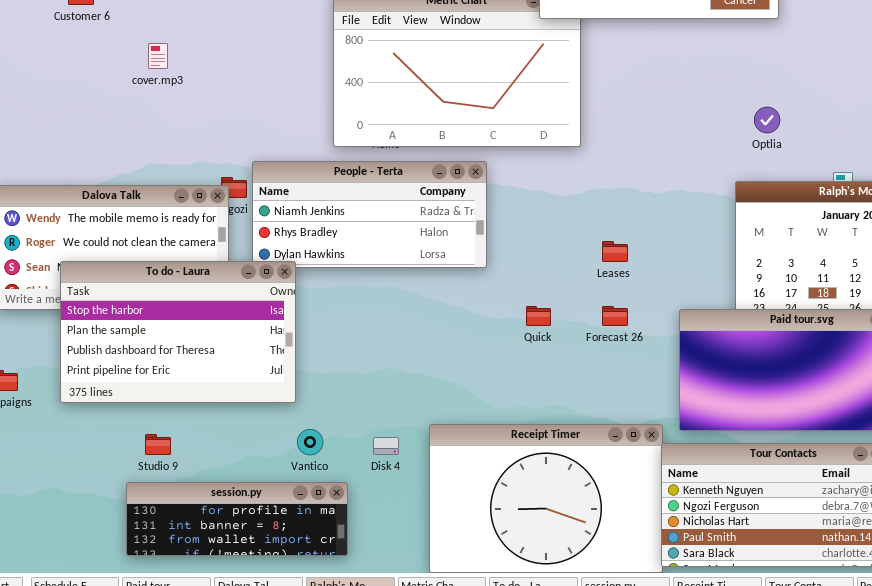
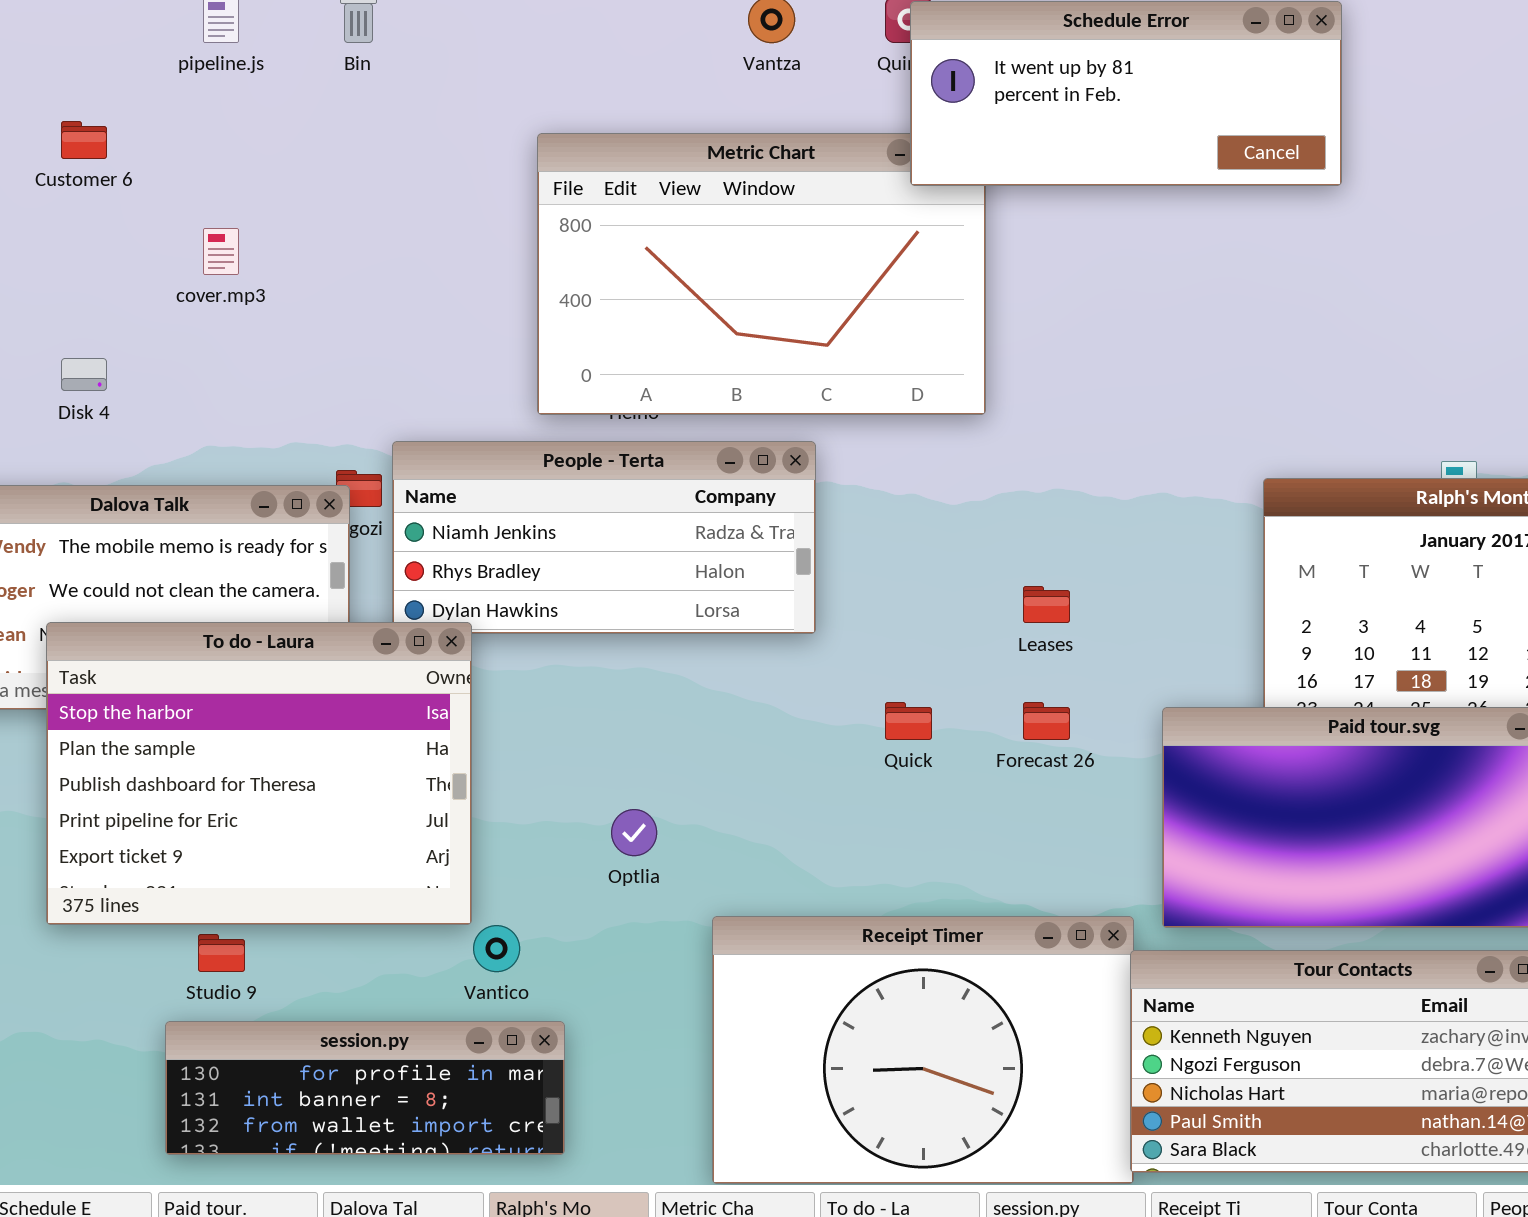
Optlia: [754,107,780,133] -> [611,809,657,856], moved
To do - Laura: [60,261,296,403] -> [46,622,472,925], resized
Disk 4: [373,437,399,455] -> [61,358,107,391], moved

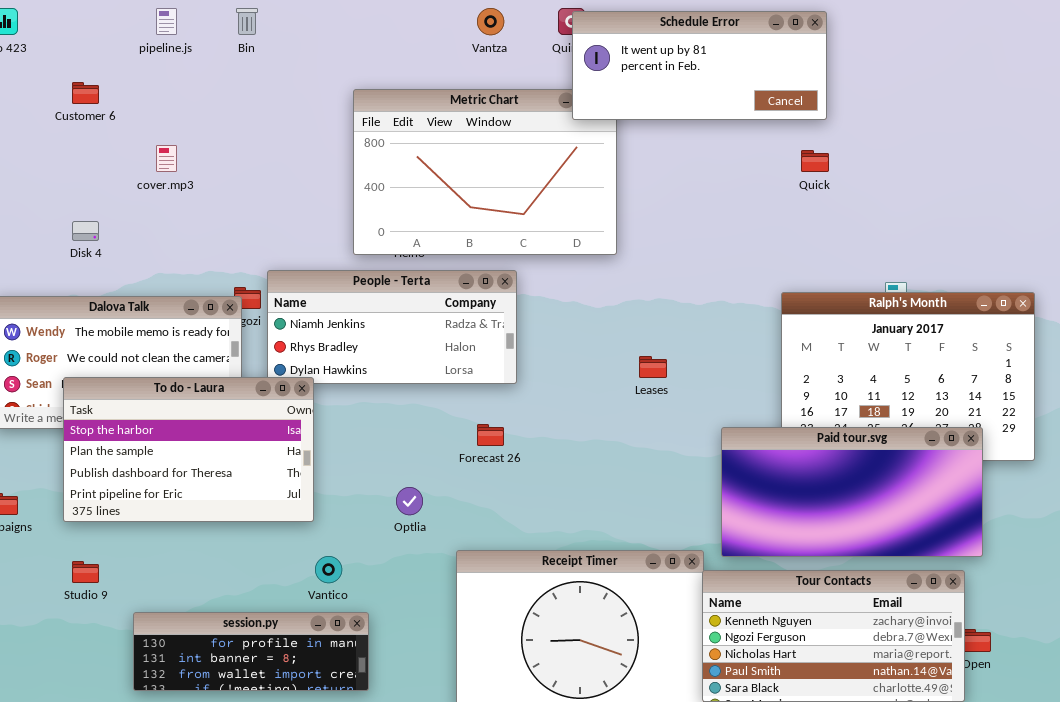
To do - Laura: [46,622,472,925] -> [63,377,314,522], resized
Quick: [885,702,932,740] -> [801,150,829,172], moved
Forecast 26: [1023,702,1070,740] -> [477,424,504,446], moved
Studio 9: [198,934,245,972] -> [72,561,99,583], moved

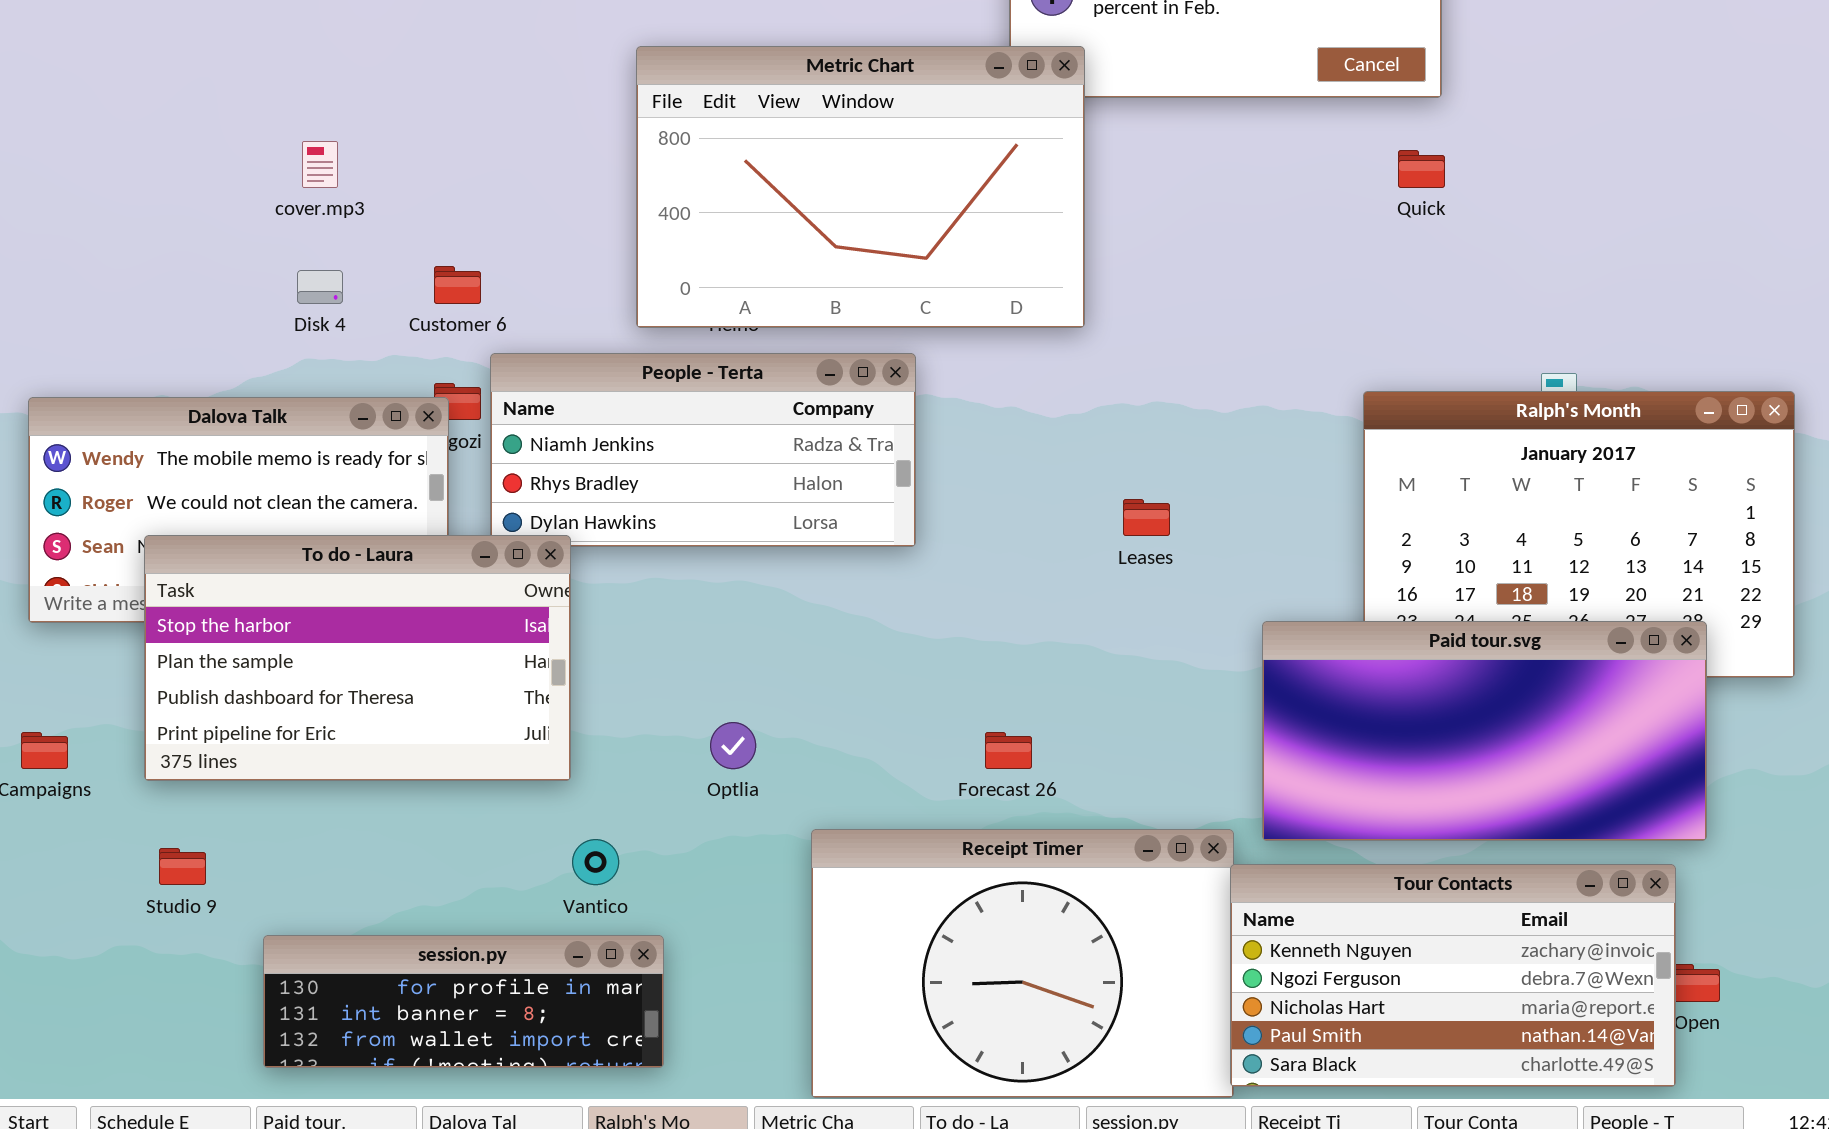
Customer 6: [72,82,99,104] -> [434,266,481,304], moved
Metric Chart: [353,89,617,255] -> [636,46,1085,328], raised
Disk 4: [72,221,99,241] -> [297,270,343,304], moved
Forecast 26: [477,424,504,446] -> [985,732,1032,769], moved

